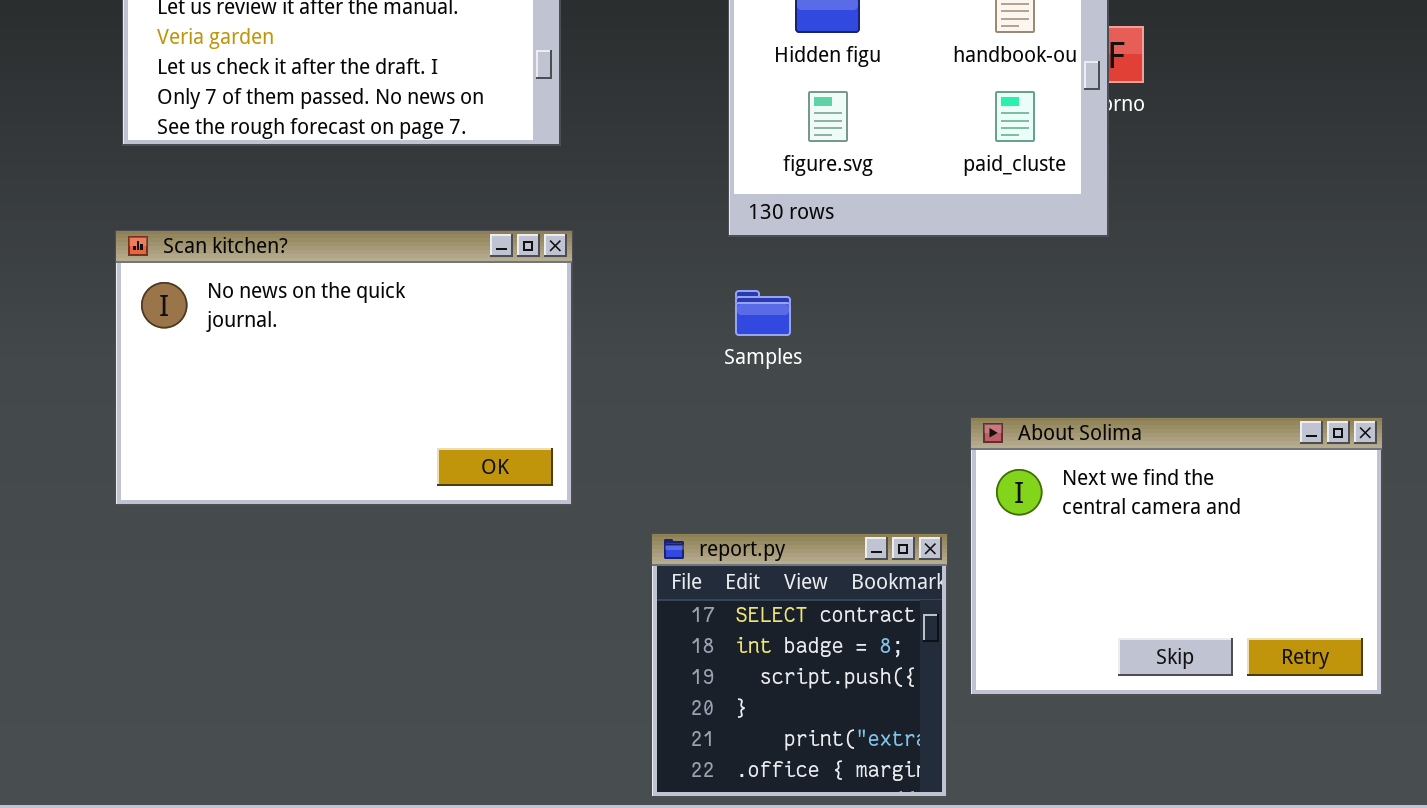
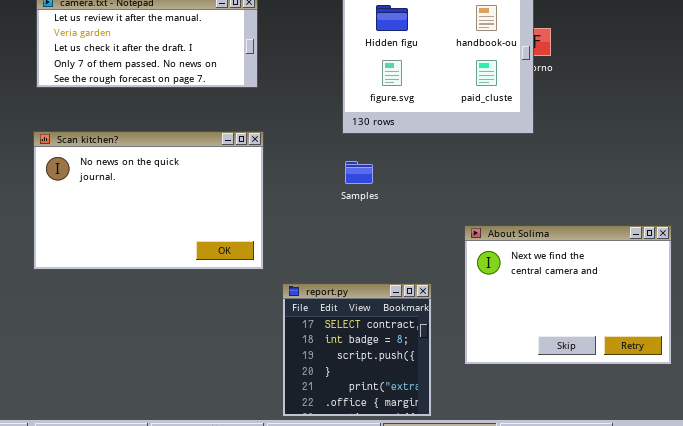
report.py: [651,533,948,798] -> [282,283,432,417], moved

